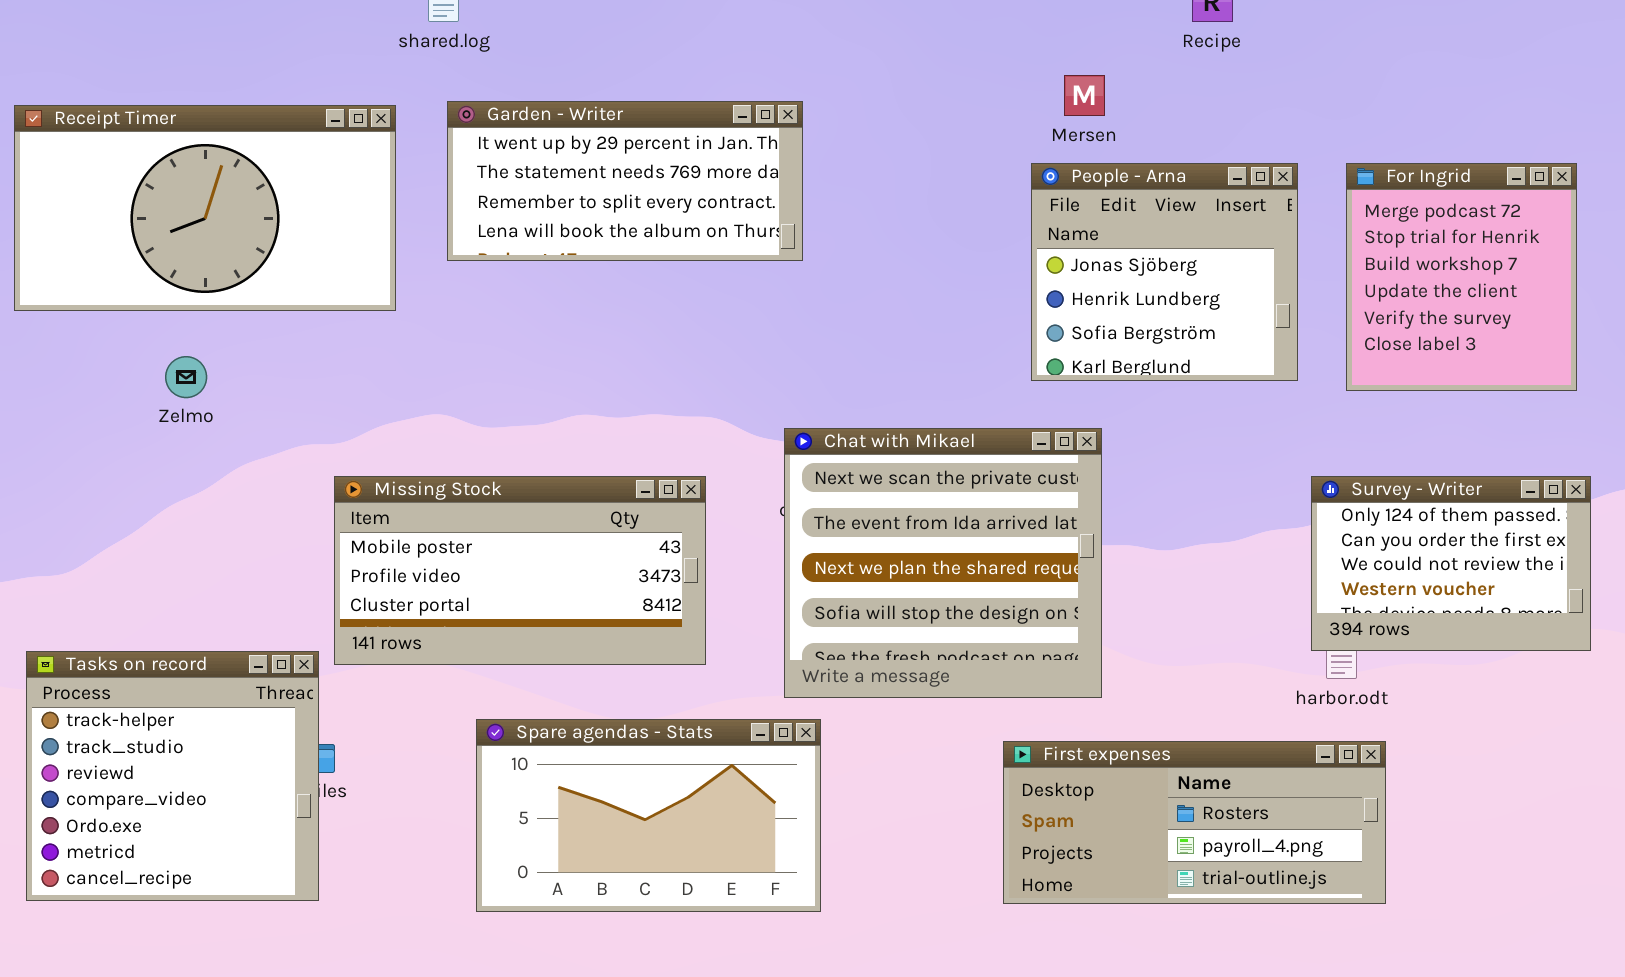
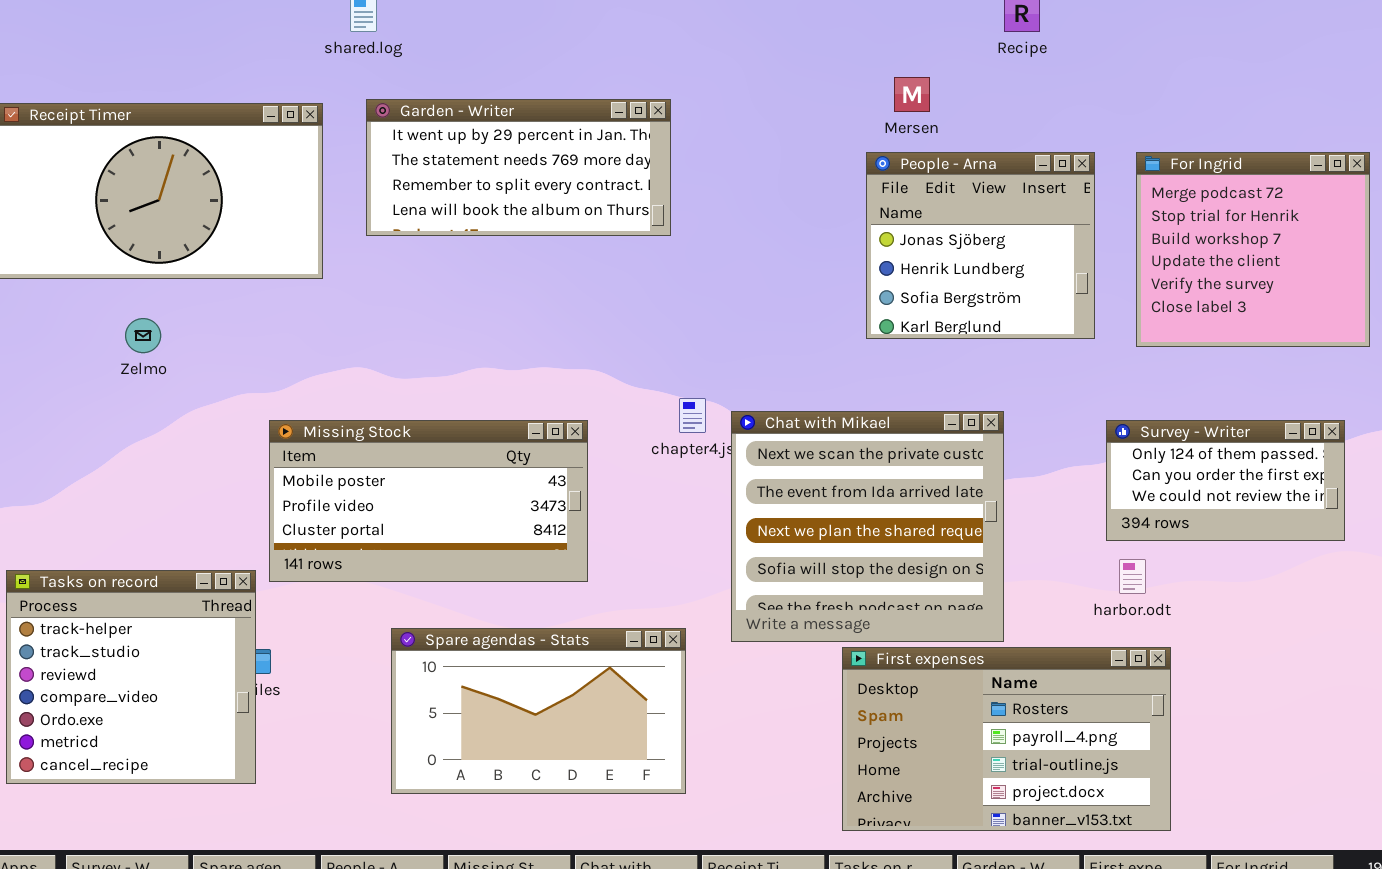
For Ingrid: [1346,163,1577,391] -> [1136,152,1370,347], resized
Chat with Mikael: [784,428,1102,698] -> [731,411,1004,642], moved
Survey - Writer: [1311,476,1591,651] -> [1106,420,1345,541], resized
First expenses: [1003,741,1386,904] -> [842,647,1171,831], resized

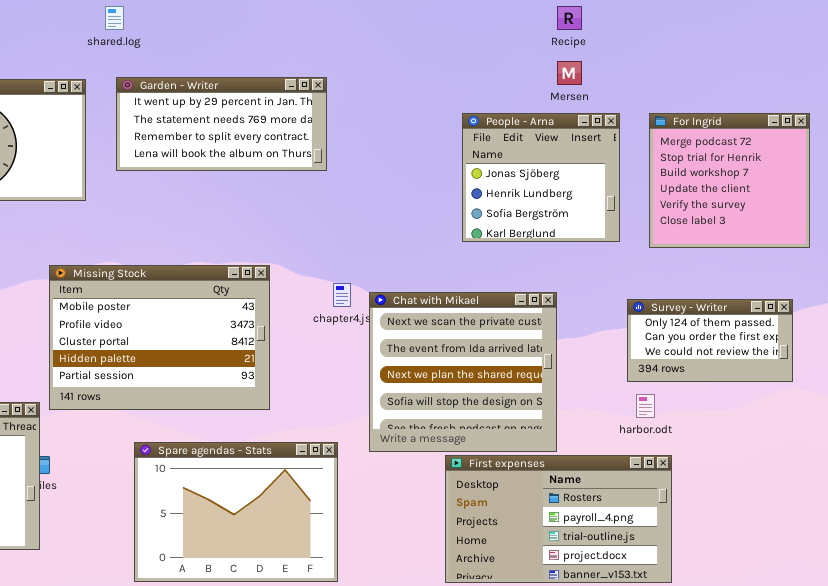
Mersen: [894,77,930,112] -> [557,61,582,85], moved
Missing Stock: [269,420,588,582] -> [49,265,270,410], resized
Spare agendas - Stats: [391,628,686,794] -> [134,442,338,582], resized

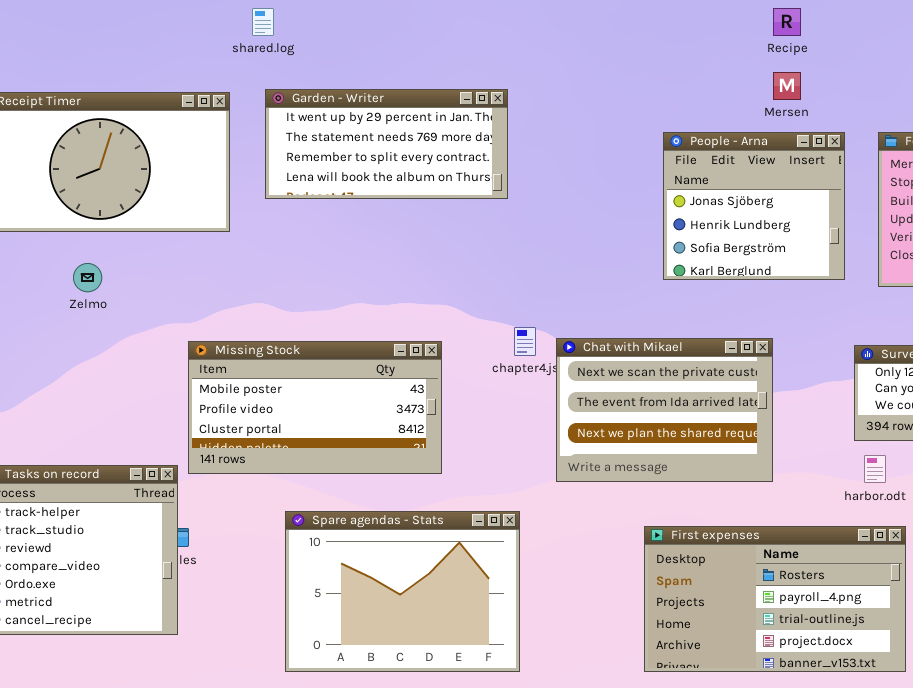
Missing Stock: [49,265,270,410] -> [188,341,442,474], resized
Chat with Mikael: [369,292,557,452] -> [556,338,773,482], resized

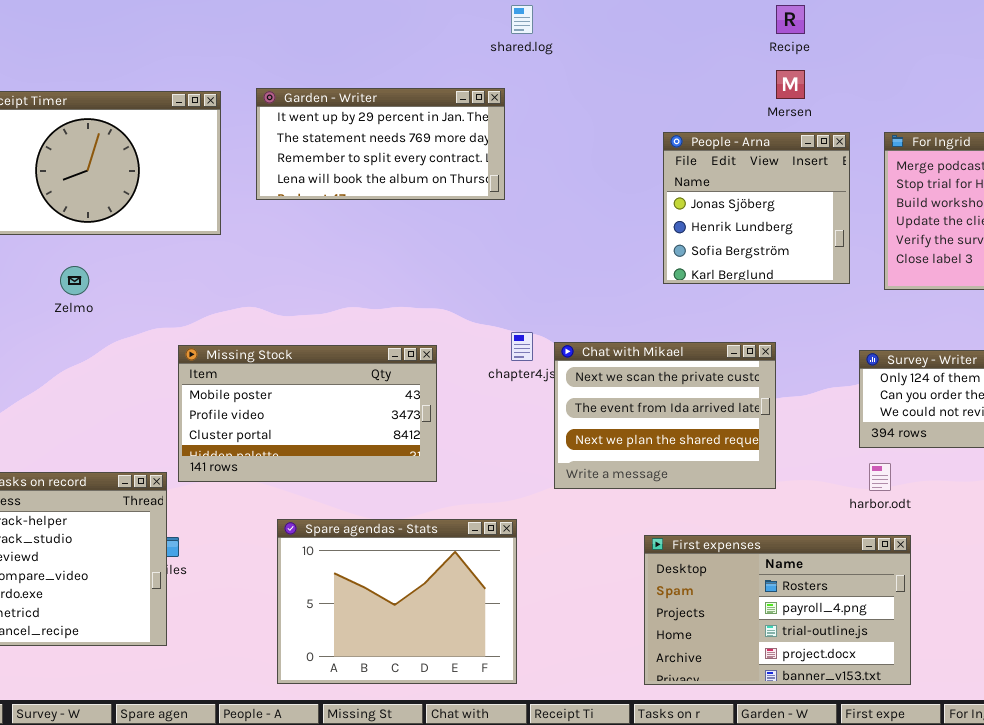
shared.log: [252,8,274,36] -> [511,5,533,34], moved

